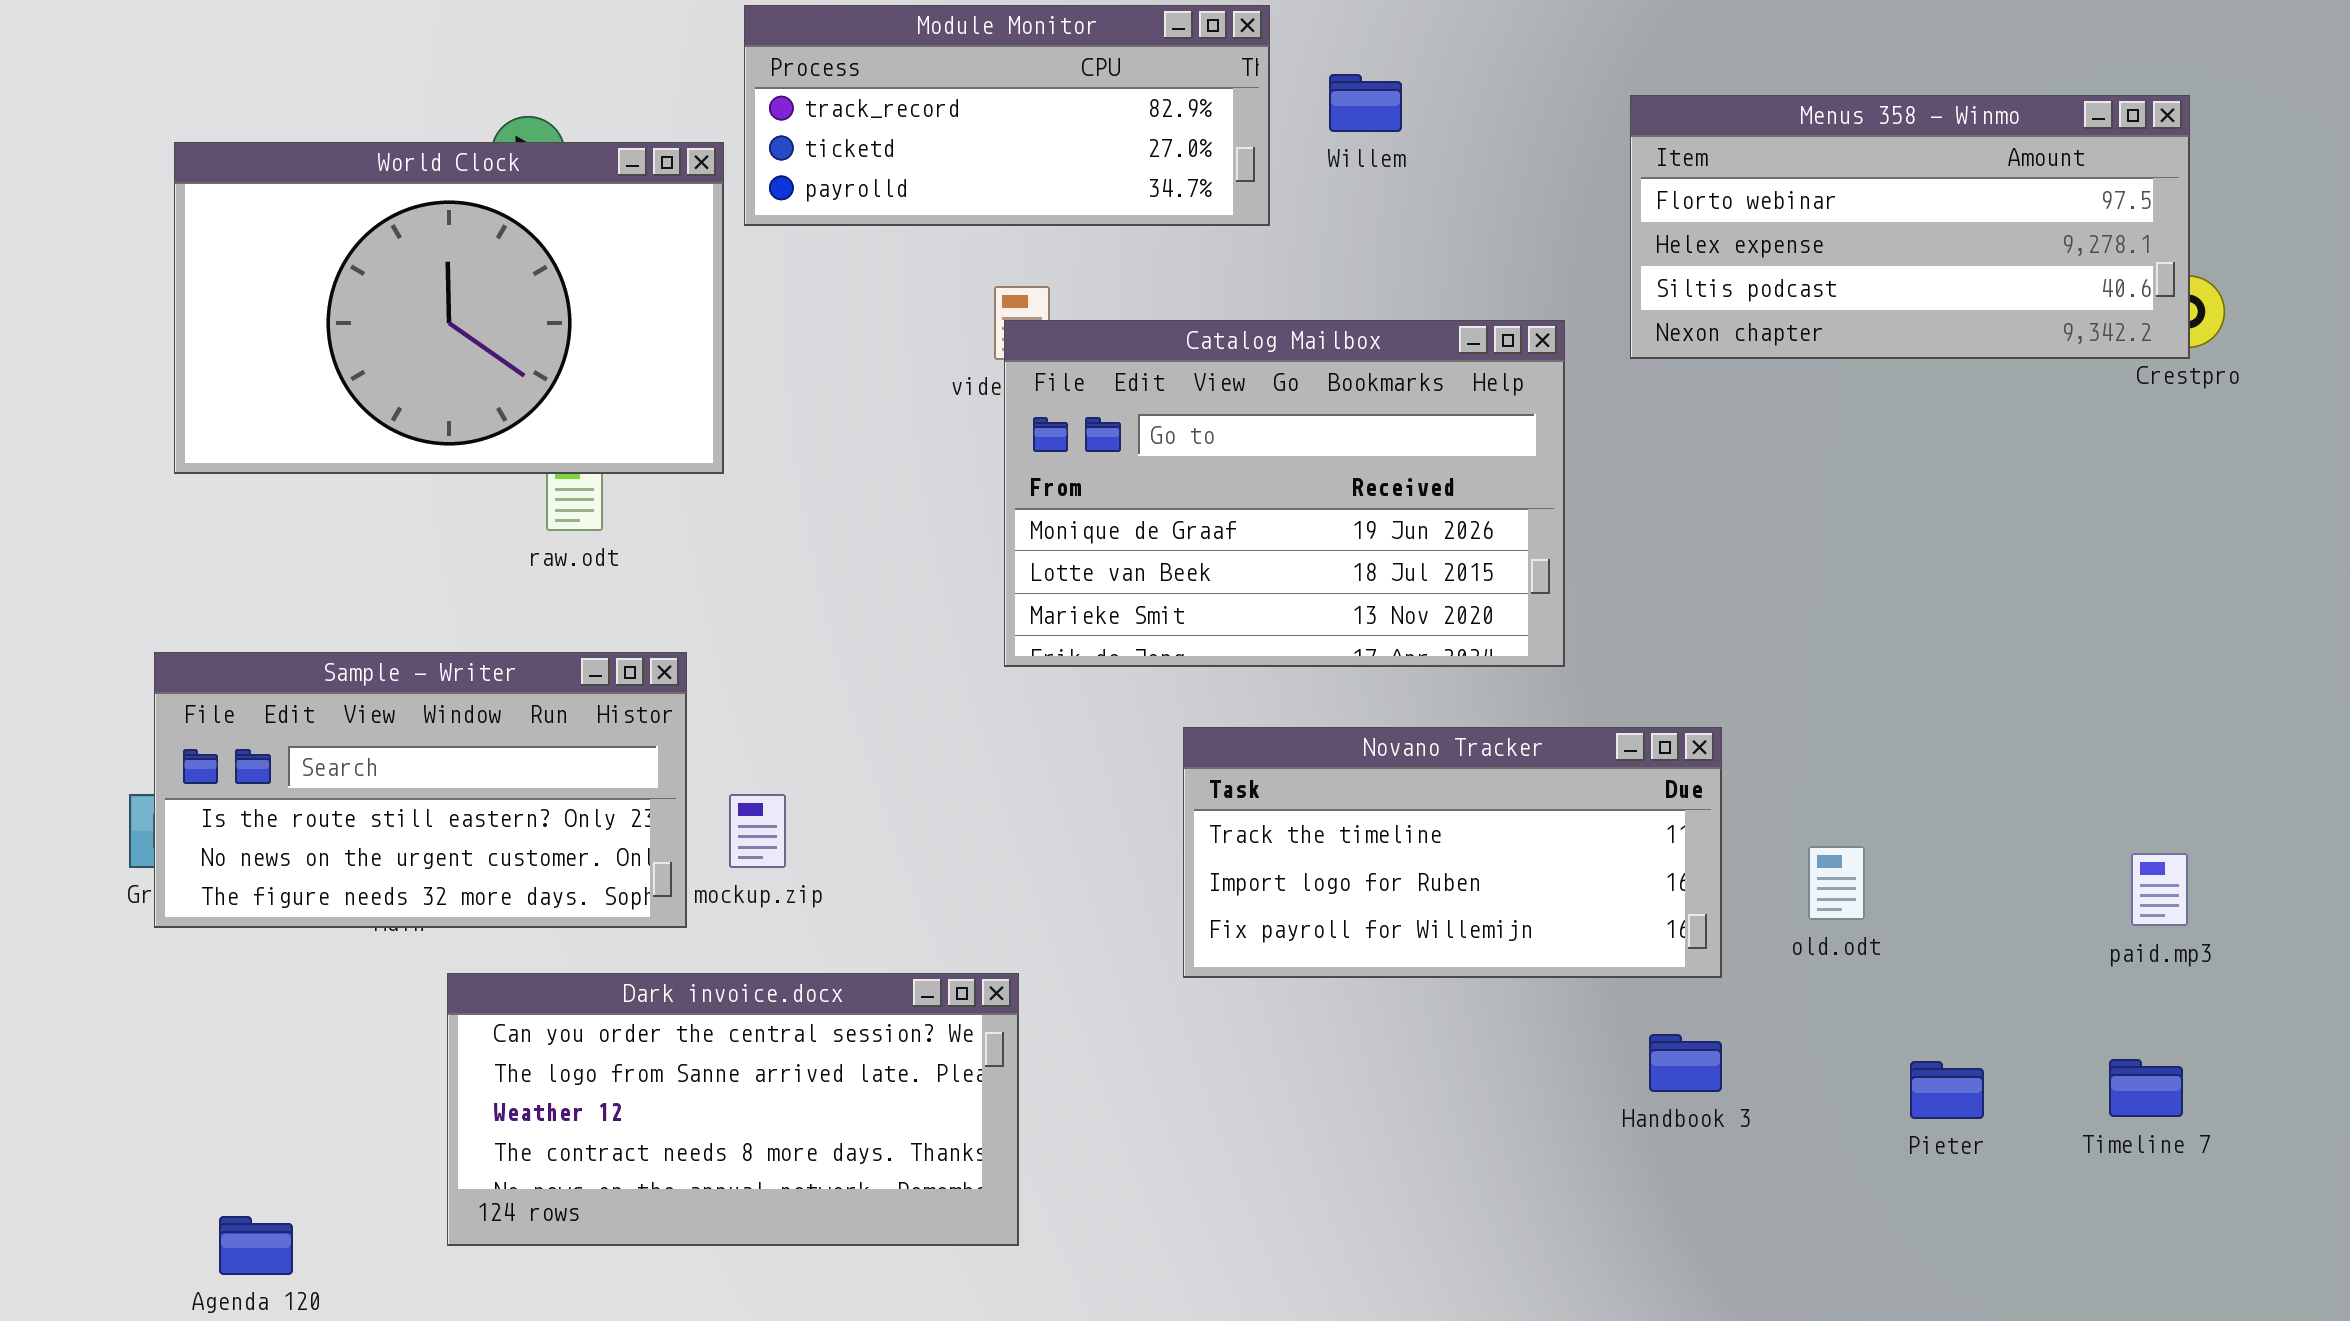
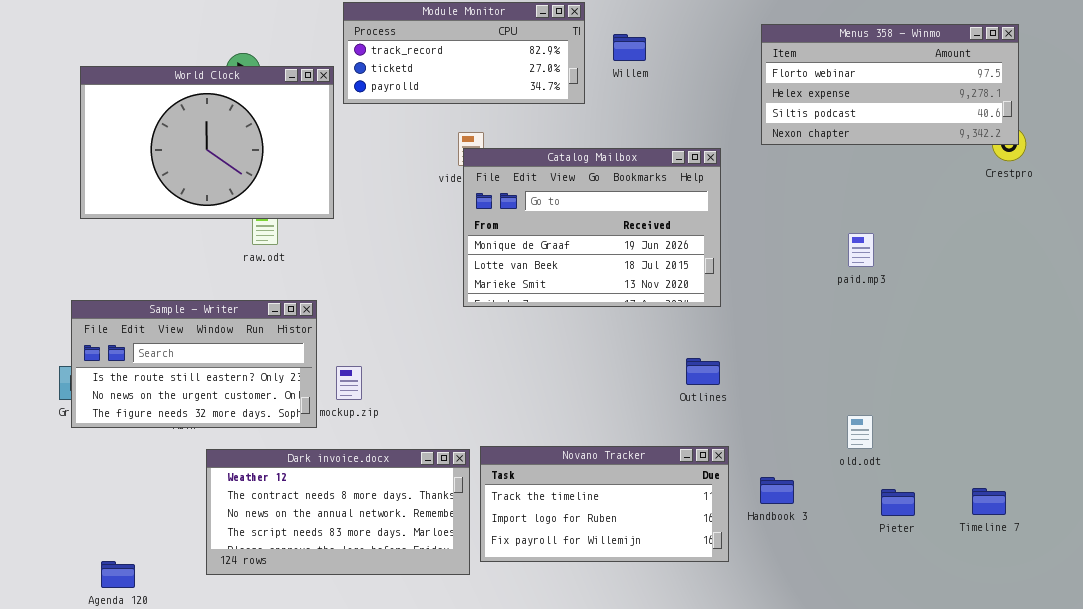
Menus 358 - Winmo: [1630,95,2190,359] -> [761,24,1019,145], moved
Novano Tracker: [1183,727,1722,978] -> [480,446,729,562], moved
old.odt: [1808,846,1865,920] -> [847,415,873,449], moved
paid.mp3: [2131,853,2188,926] -> [848,233,874,267], moved
Dark invoice.docx: [447,973,1019,1246] -> [206,449,470,575], scrolled down 2 rows

